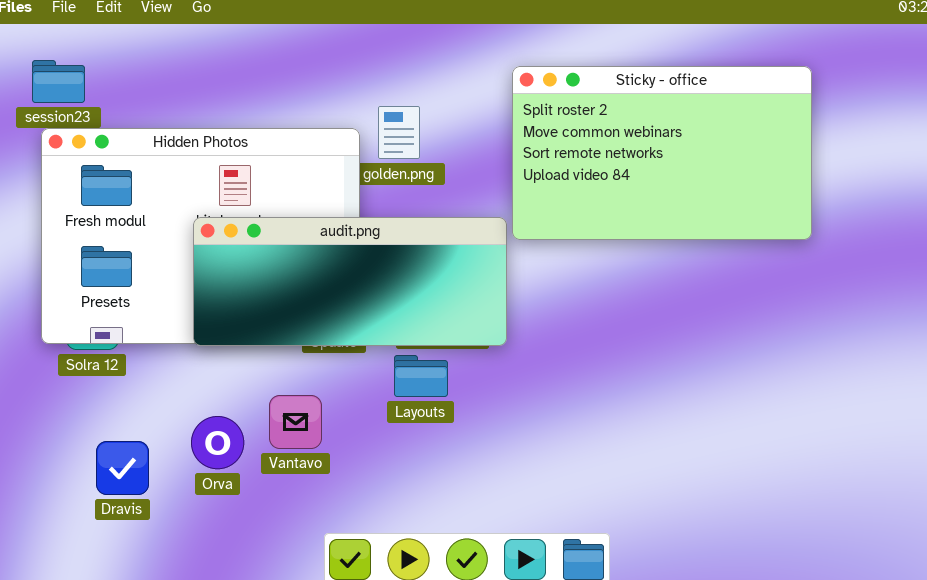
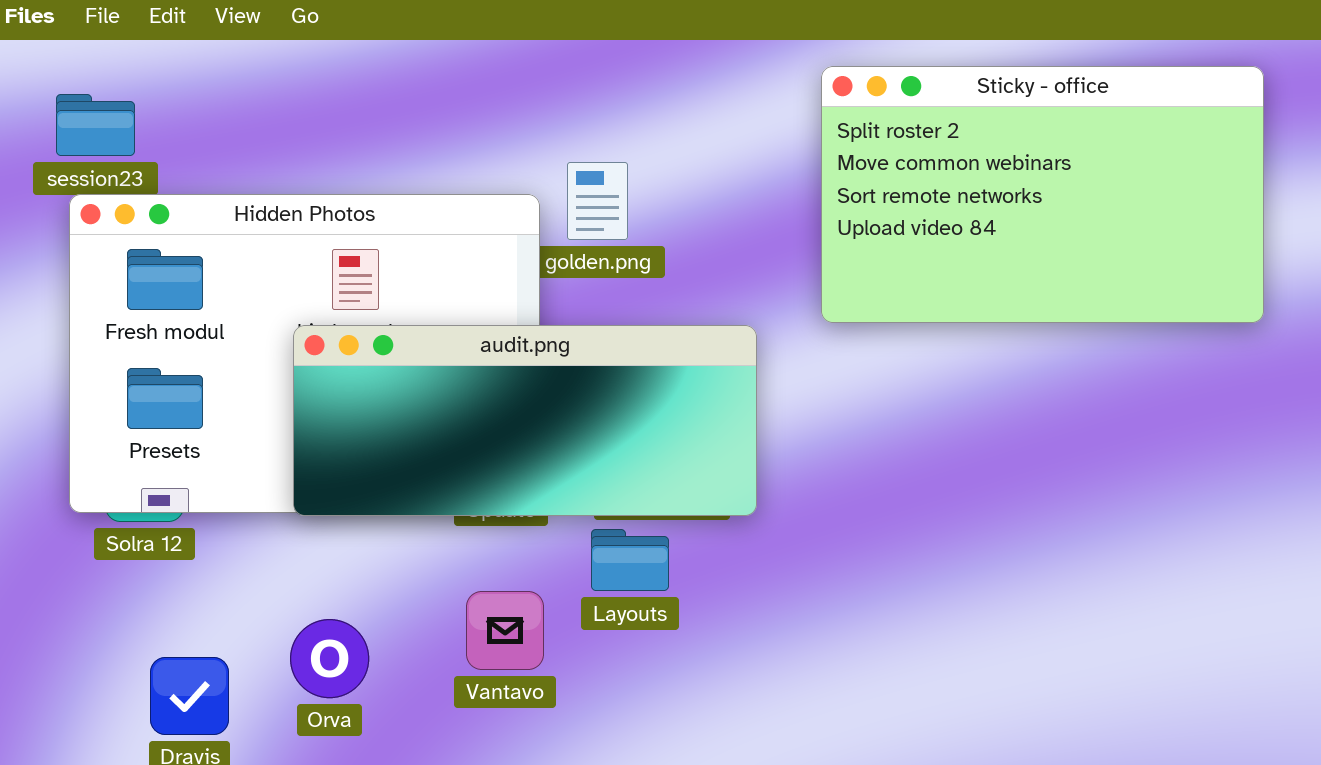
Sticky - office: [512,66,812,240] -> [821,66,1264,323], moved
Vantavo: [269,395,322,449] -> [466,591,544,670], moved

